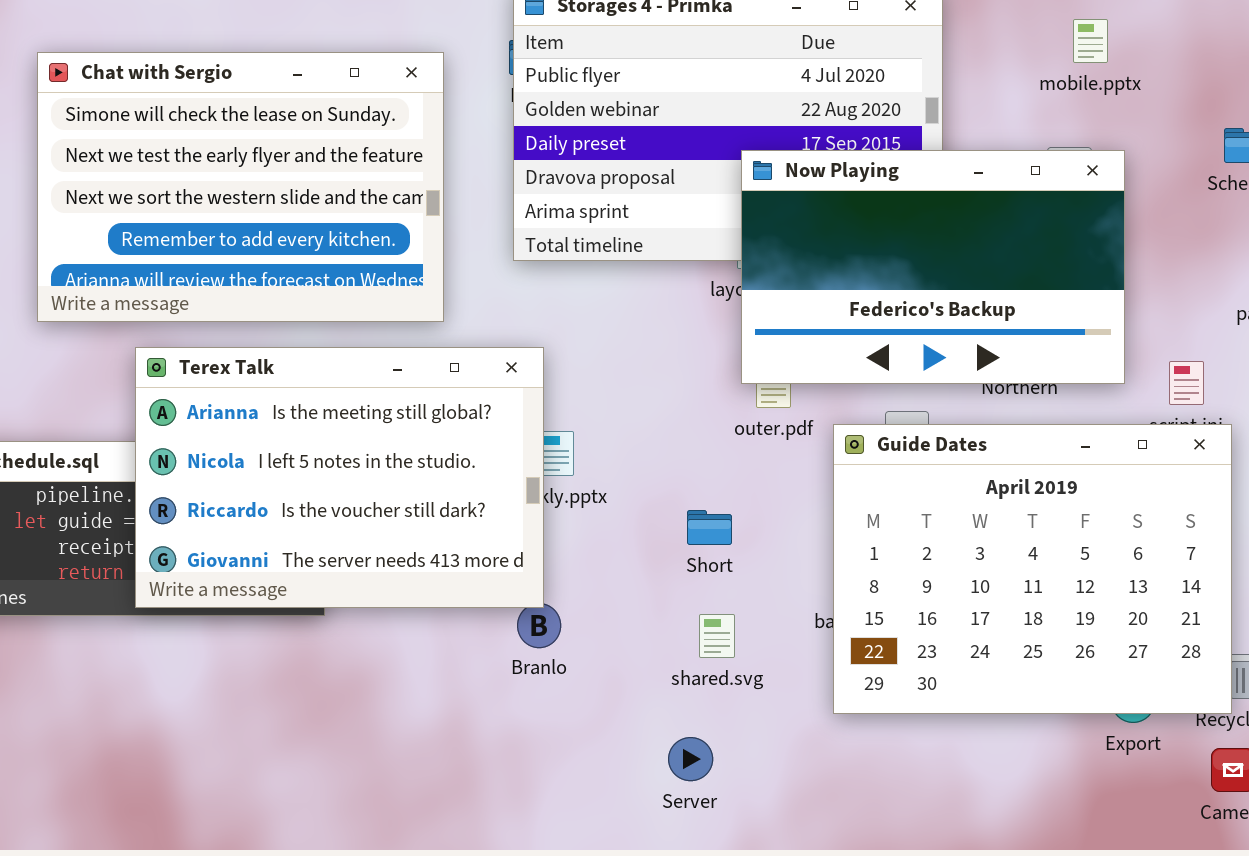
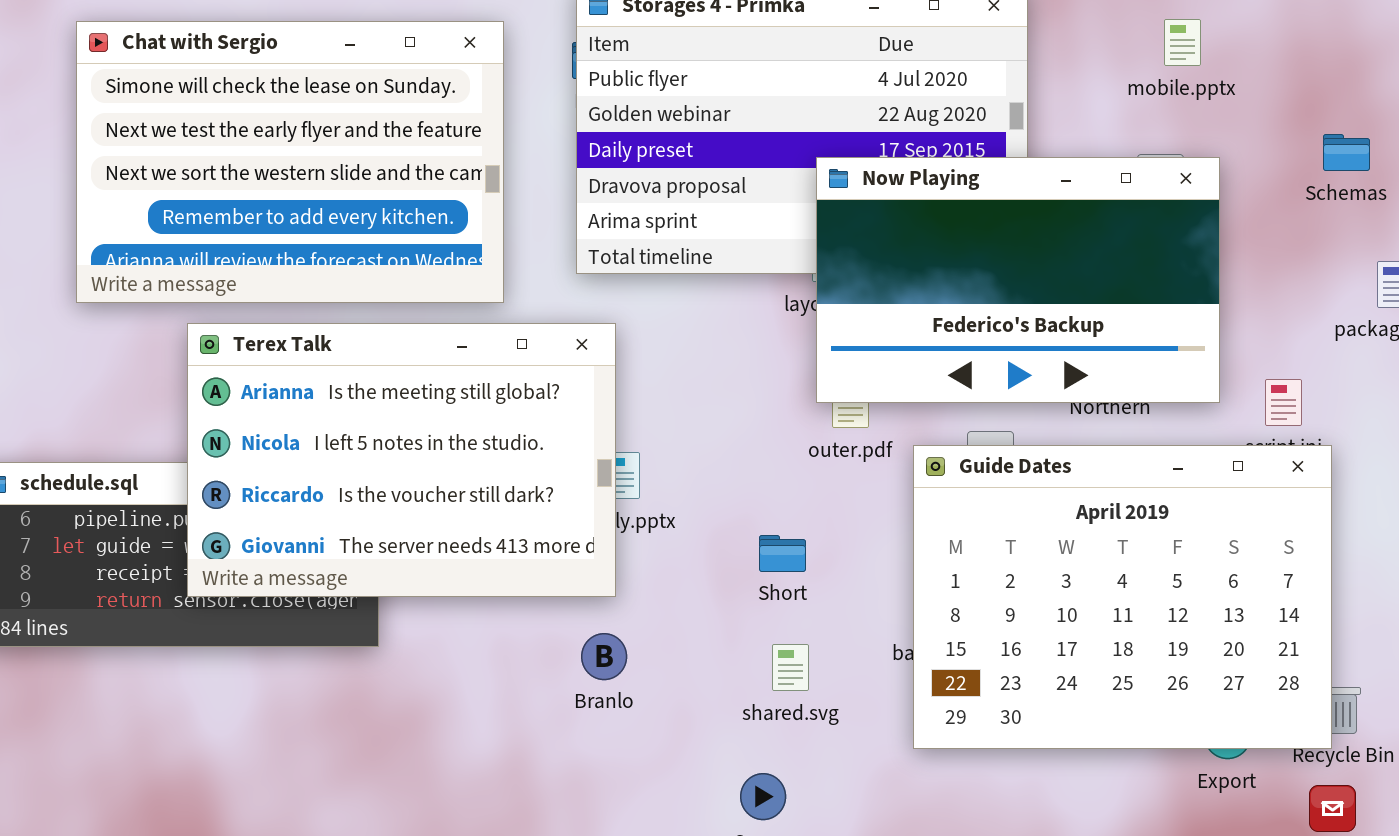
Chat with Sergio: [37,52,444,322] -> [76,21,504,303], moved
Terex Talk: [135,347,544,608] -> [187,323,616,597], moved

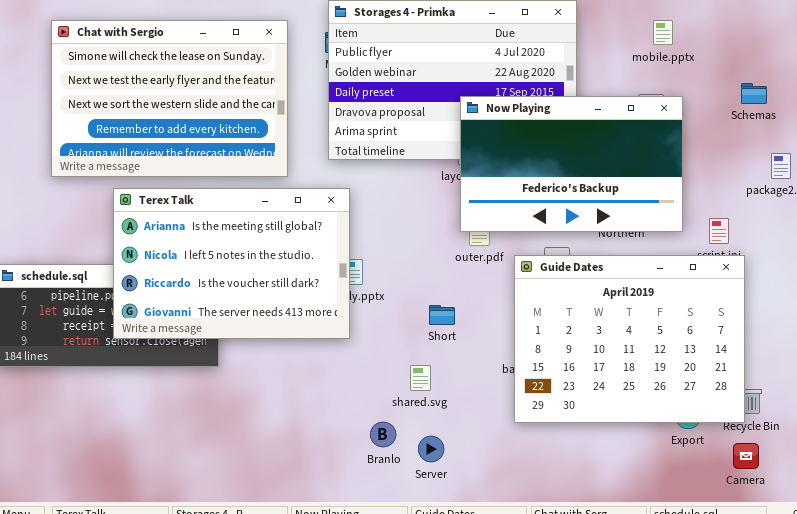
Branlo: [581,633,627,680] -> [370,422,396,447], moved
shared.svg: [772,644,809,691] -> [410,365,431,391], moved

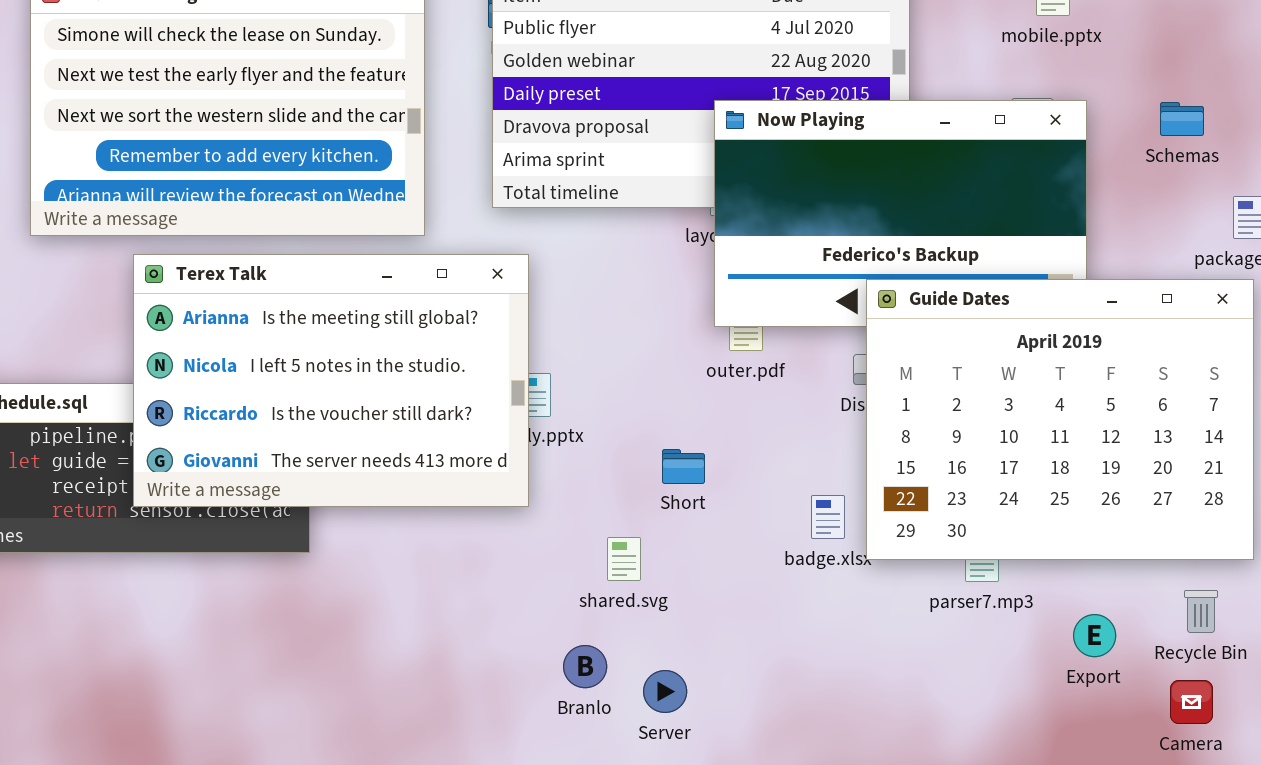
Schemas: [741,83,767,104] -> [1160,102,1204,136], moved
Guide Dates: [514,255,745,423] -> [866,279,1254,560], moved
shared.svg: [410,365,431,391] -> [607,537,641,581], moved

